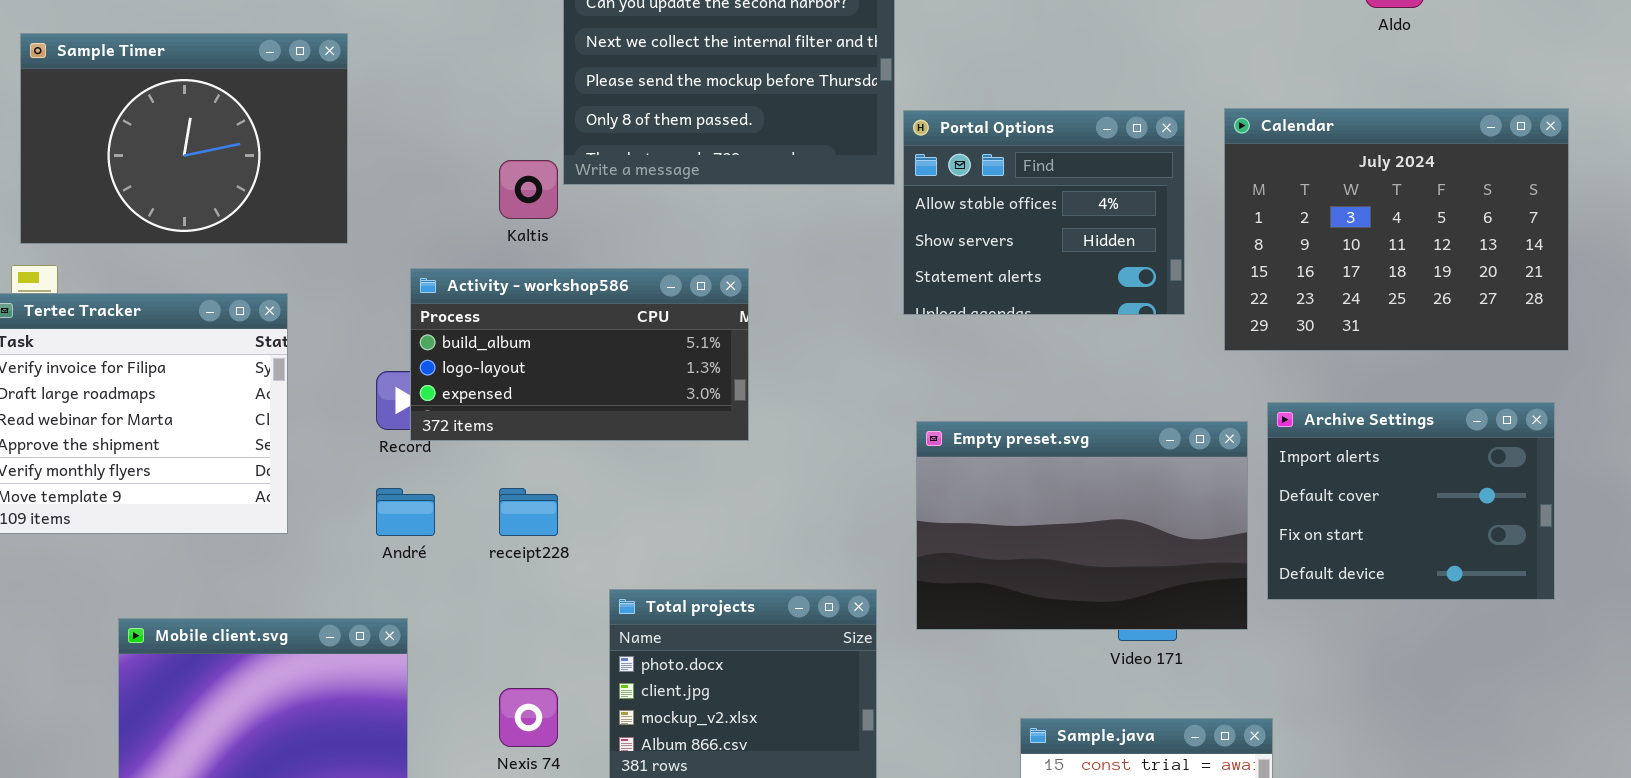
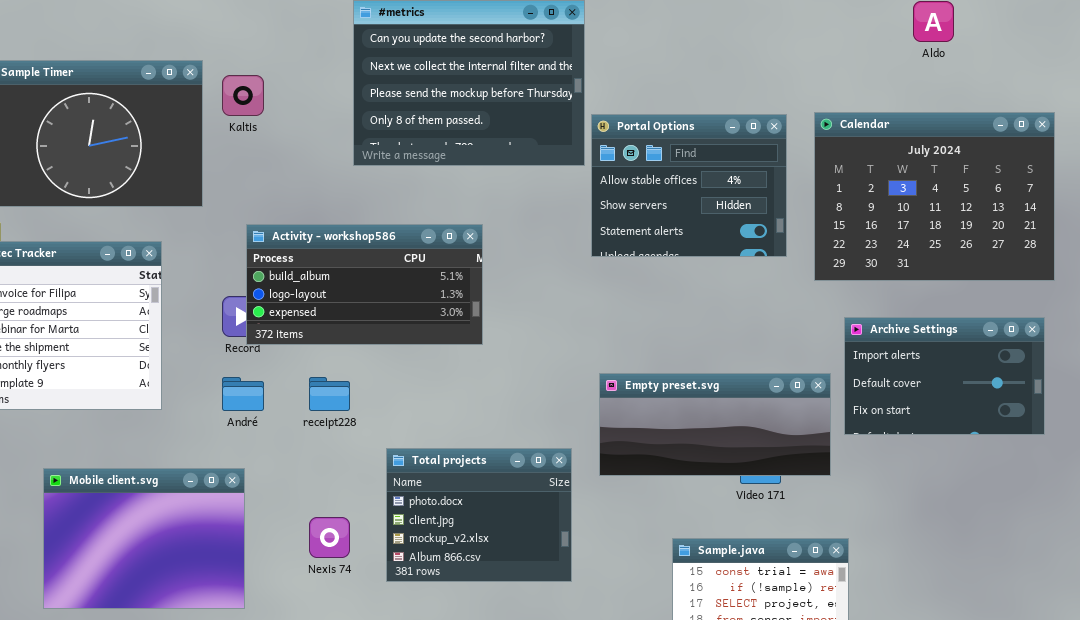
Kaltis: [499,160,558,219] -> [222,75,264,116], moved
Archive Settings: [1267,402,1555,600] -> [844,317,1045,435], resized
Empty preset.svg: [916,421,1248,630] -> [599,373,831,476], resized

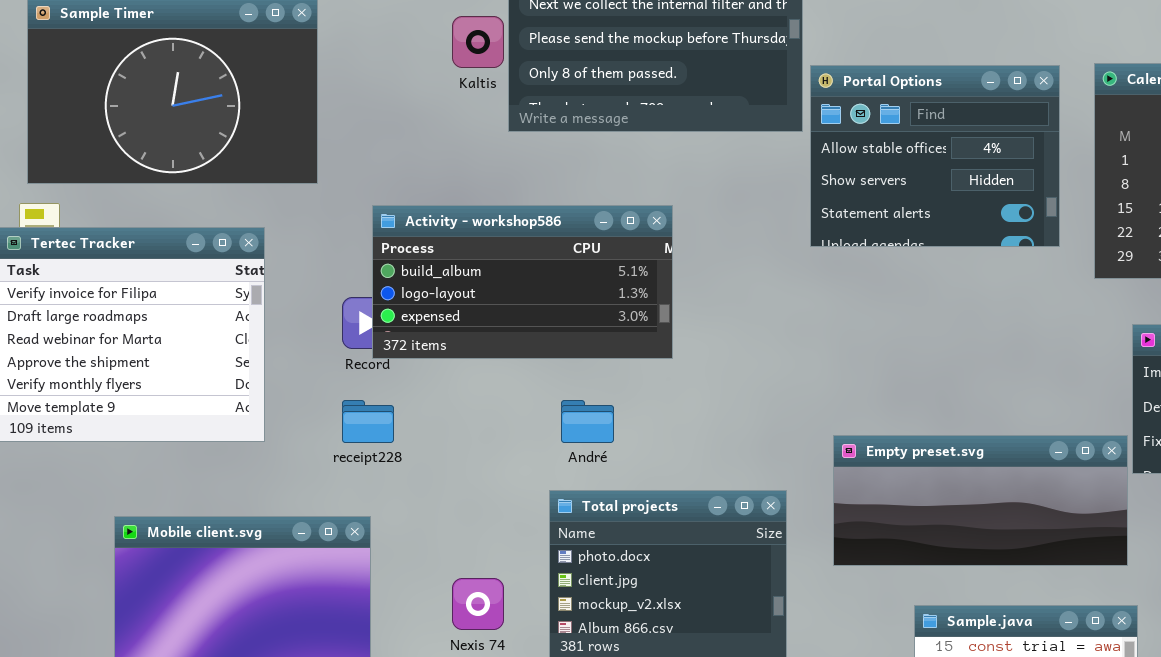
Kaltis: [222,75,264,116] -> [452,16,504,68], moved
Empty preset.svg: [599,373,831,476] -> [833,435,1128,566], moved
André: [222,377,264,411] -> [561,400,614,443], moved
receipt228: [309,377,350,411] -> [342,400,394,443], moved

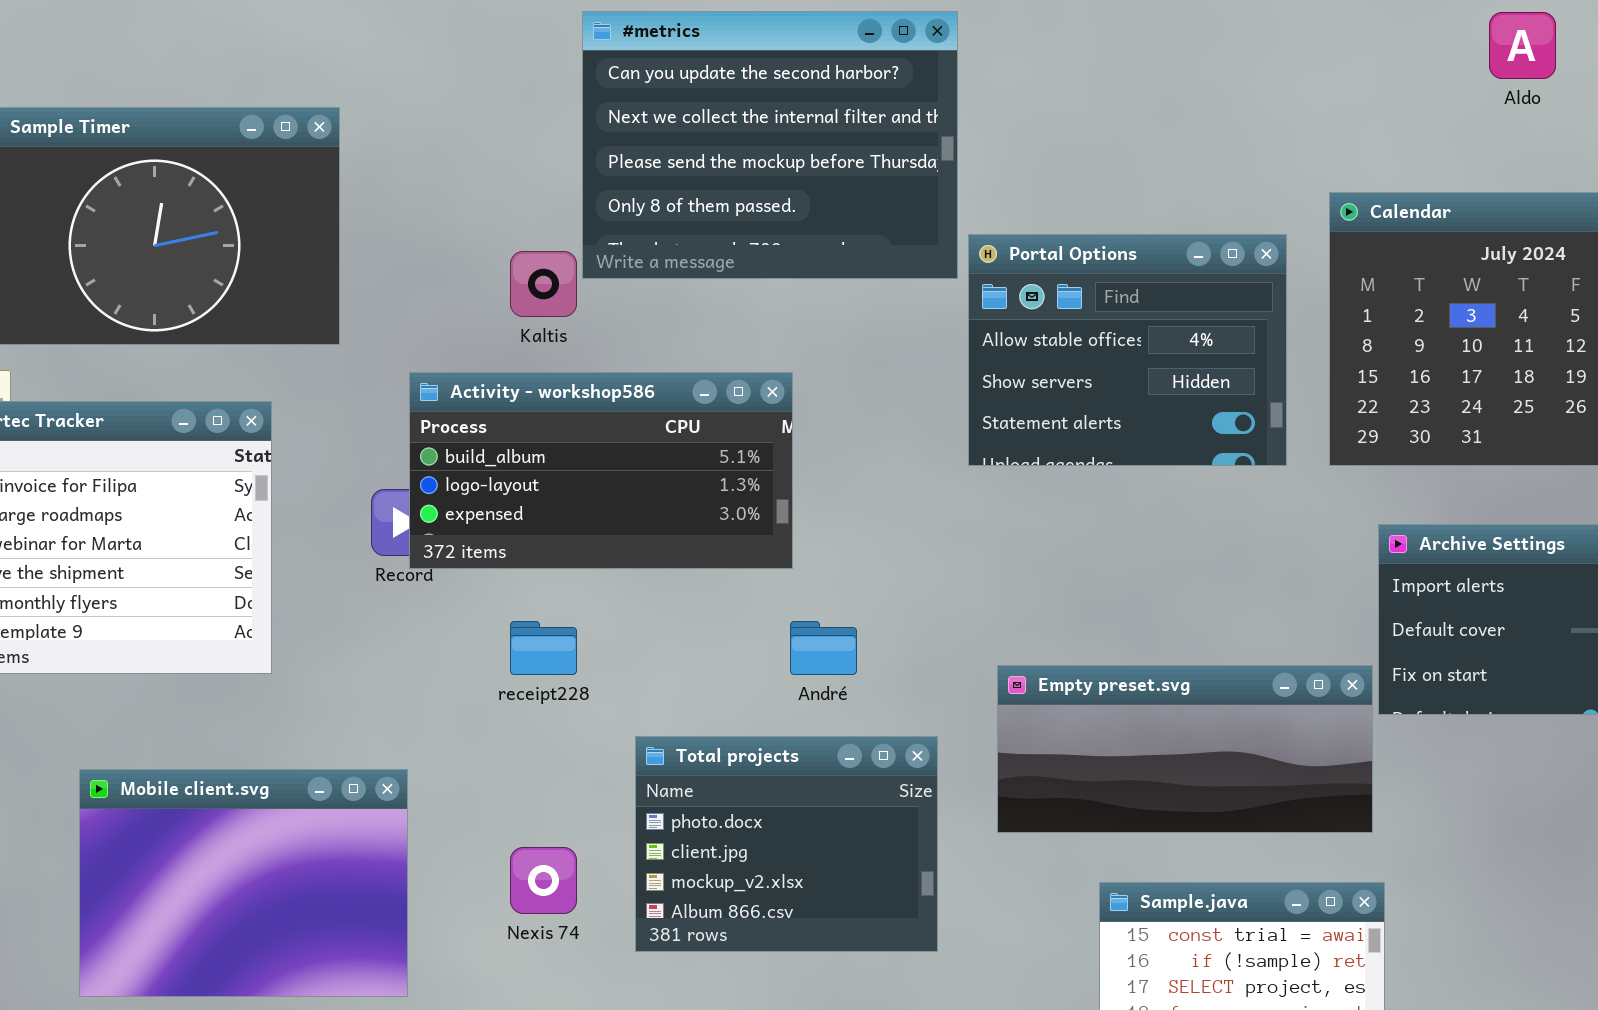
Kaltis: [452,16,504,68] -> [510,251,577,317], moved
Portal Options: [810,65,1060,247] -> [968,234,1287,466], moved
receipt228: [342,400,394,443] -> [510,621,577,675], moved
André: [561,400,614,443] -> [790,621,857,675], moved

